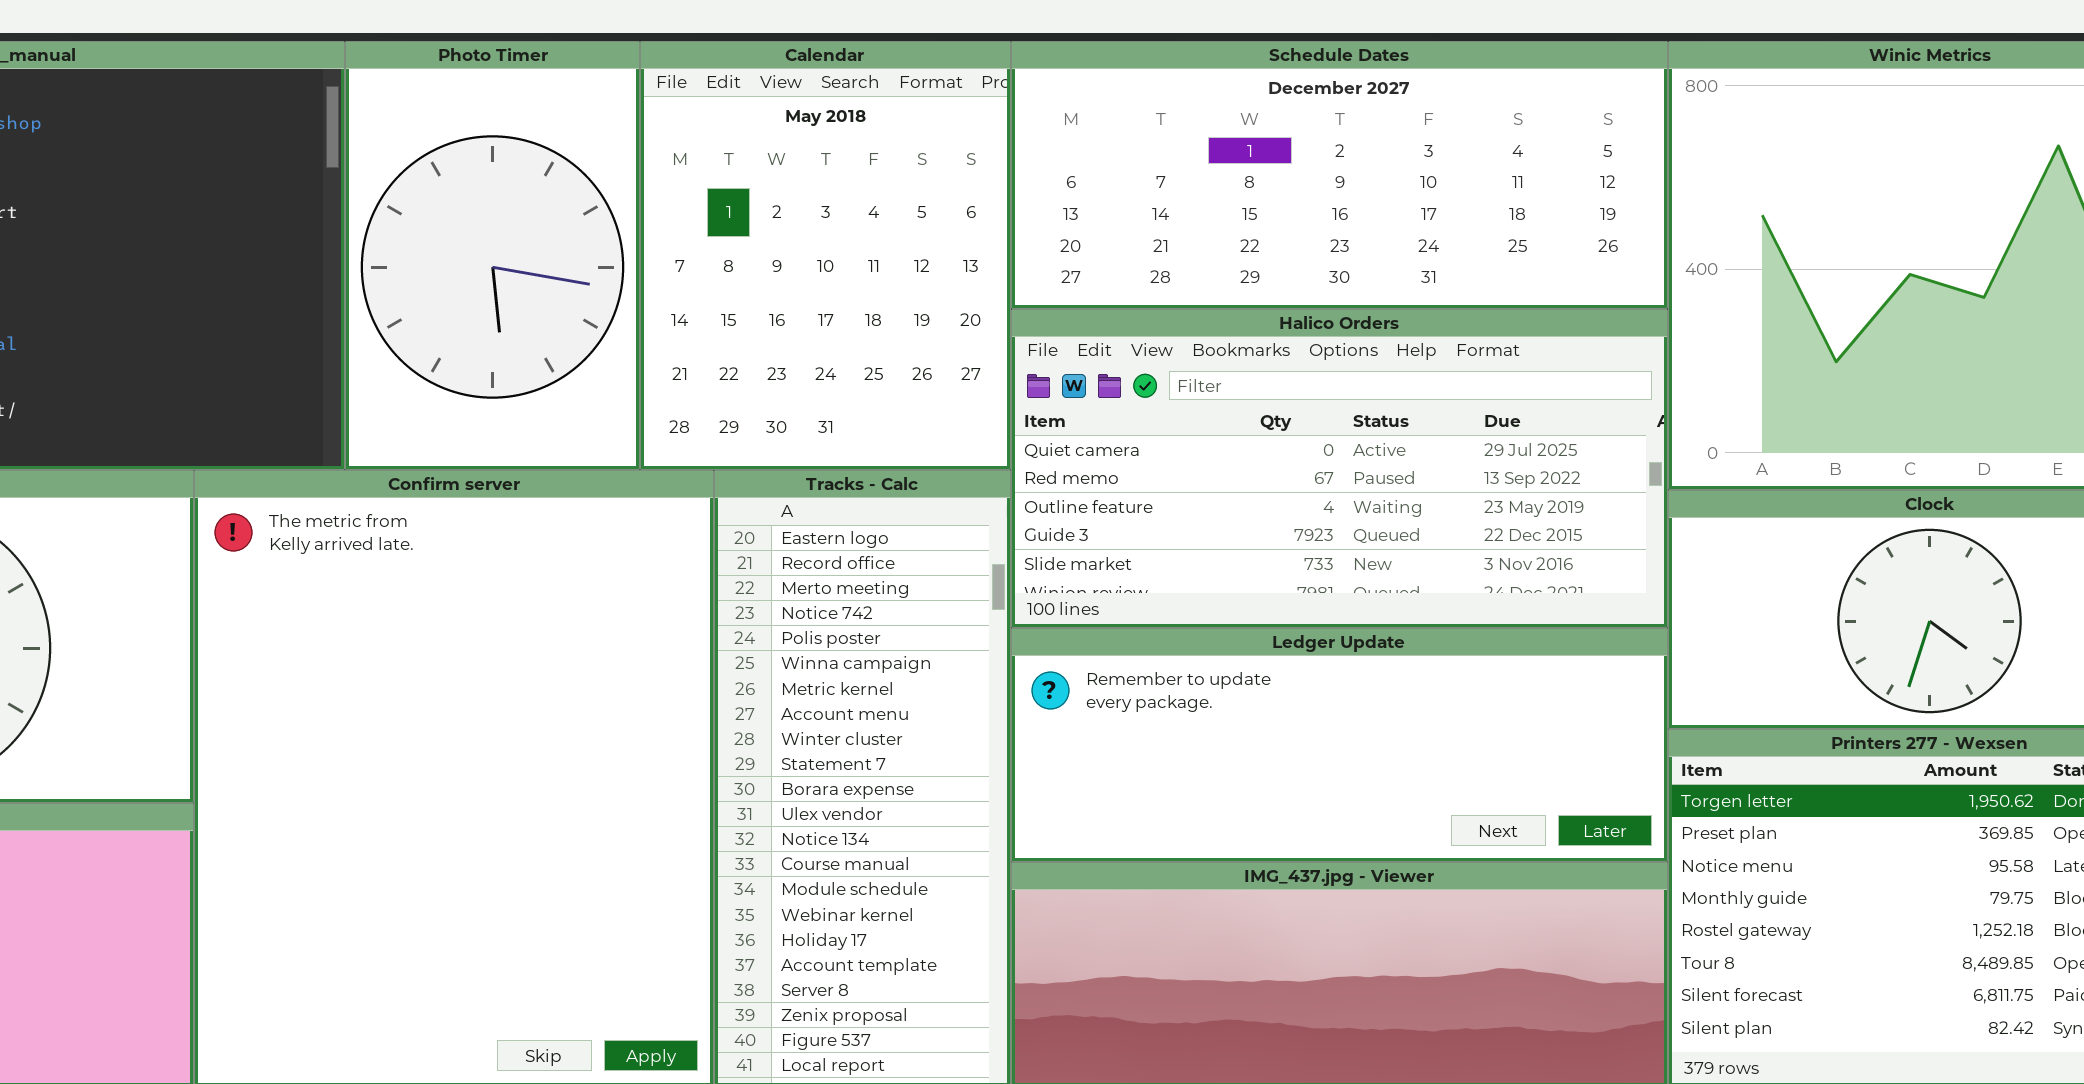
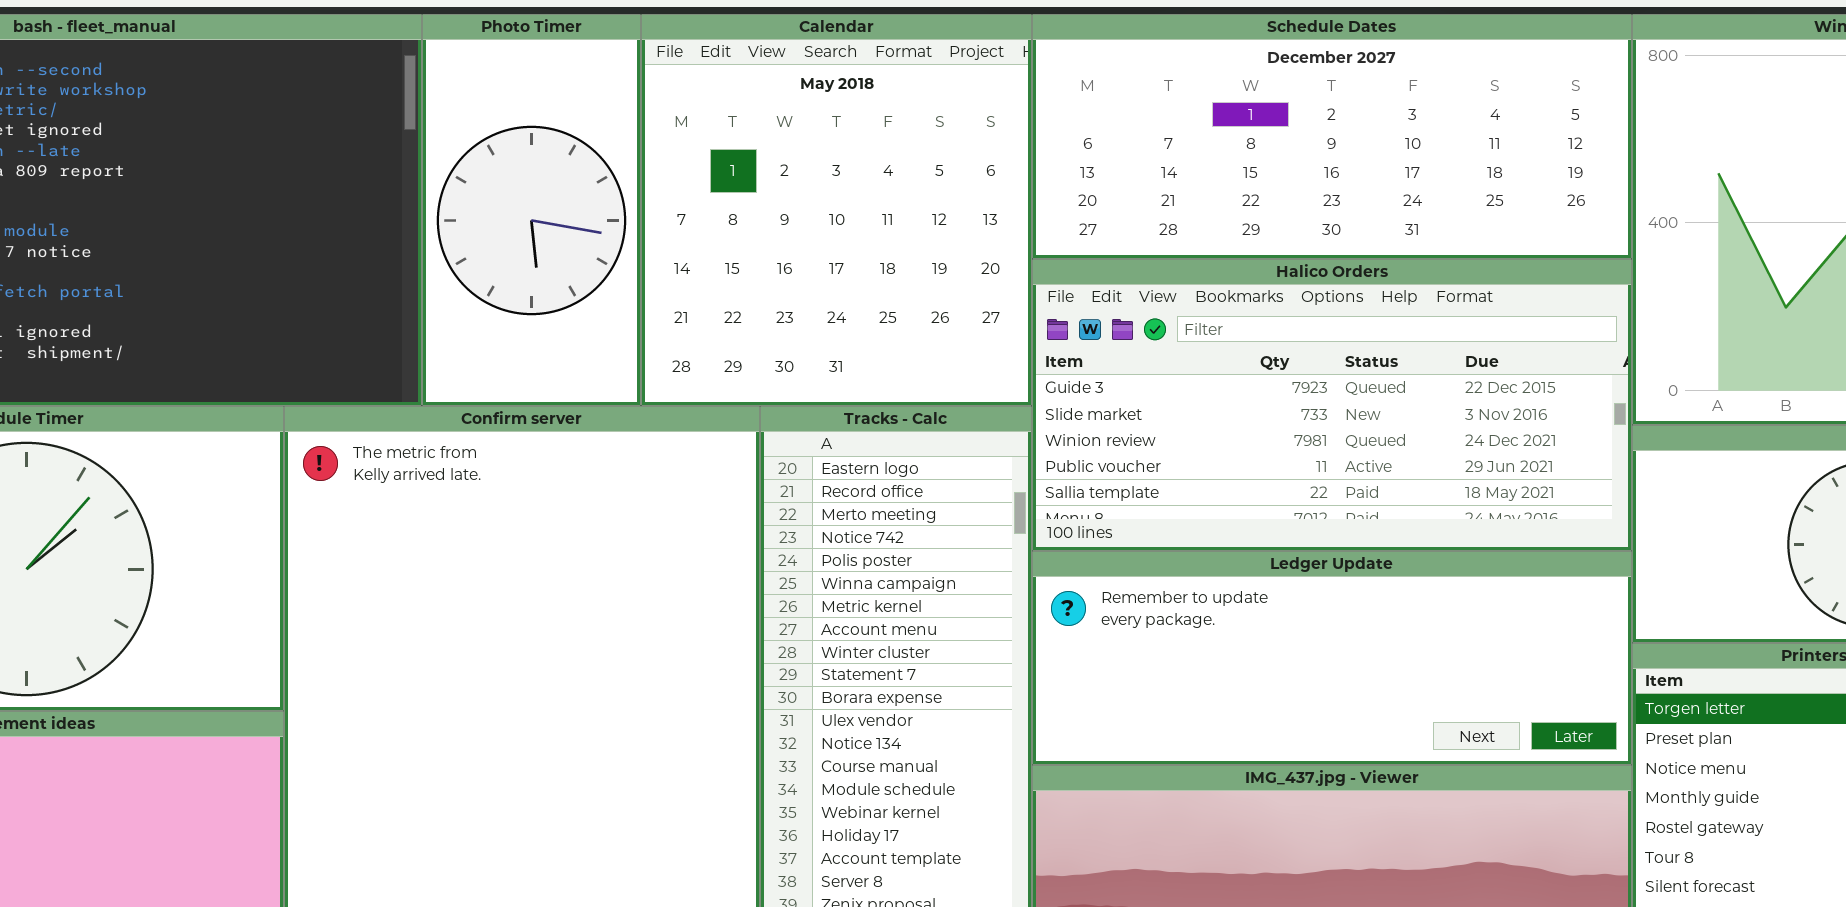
Photo Timer: [345,41,640,470] -> [422,14,641,406], resized
Calendar: [640,41,1011,470] -> [641,14,1032,406], resized
Halico Orders: [1011,309,1668,628] -> [1032,259,1632,551], scrolled down 3 rows

